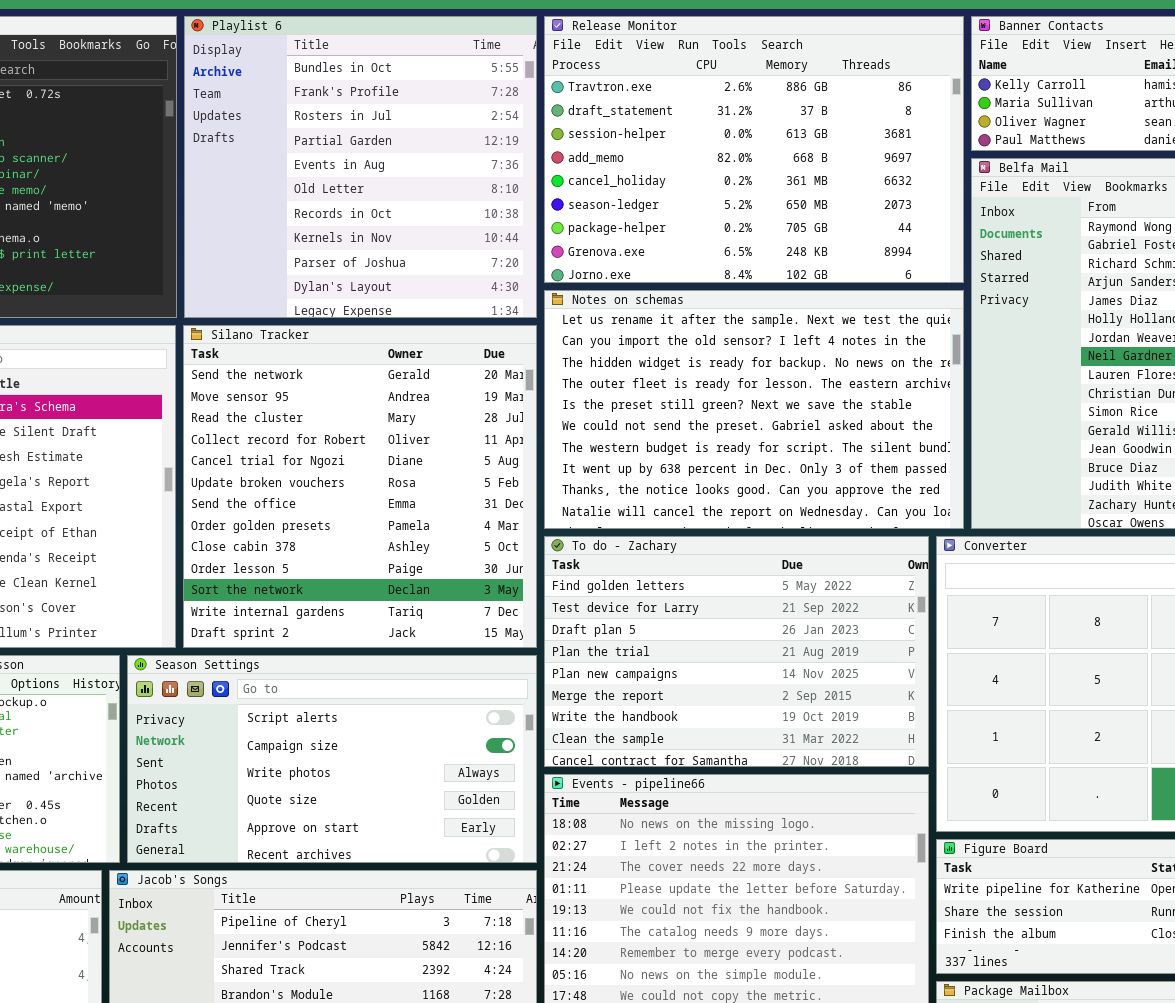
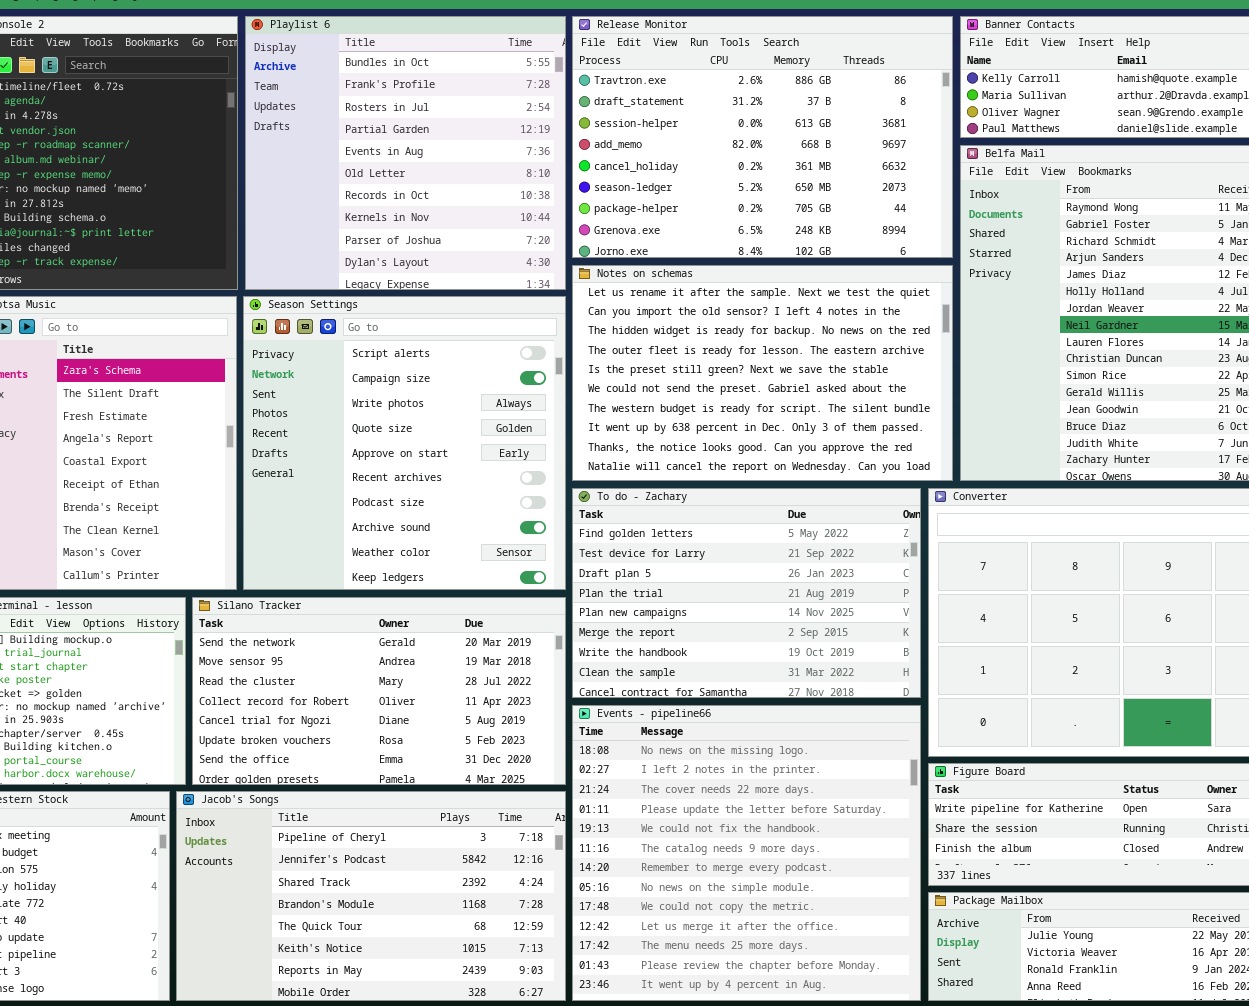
Silano Tracker: [183,325,537,648] -> [192,597,566,785], moved, resized
Season Settings: [127,655,537,863] -> [243,296,566,590], moved, resized

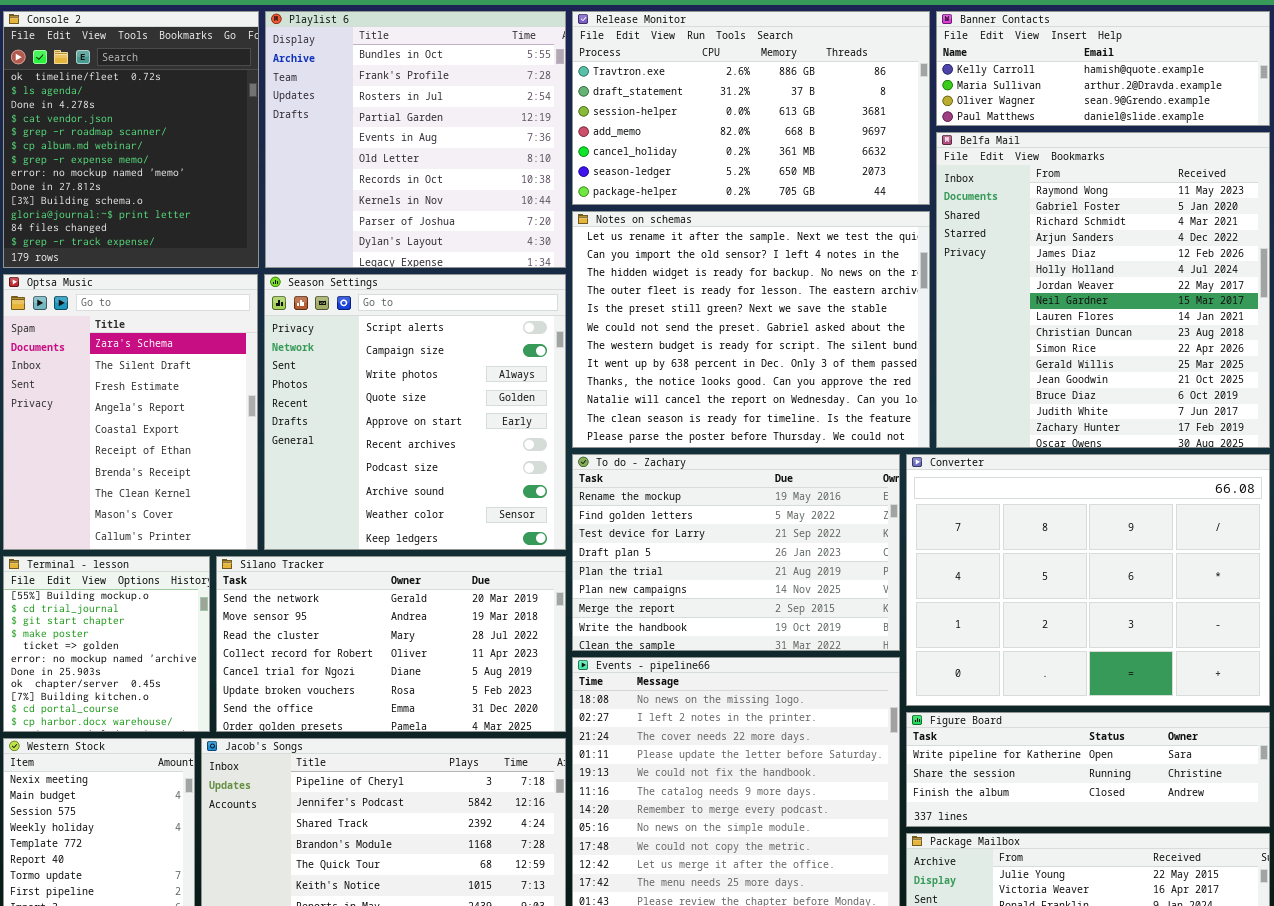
Release Monitor: [572,16,953,258] -> [572,11,930,205], resized
Notes on schemas: [572,265,953,481] -> [572,211,930,448], resized
To do - Zachary: [572,488,921,698] -> [572,454,900,651], scrolled up 1 row

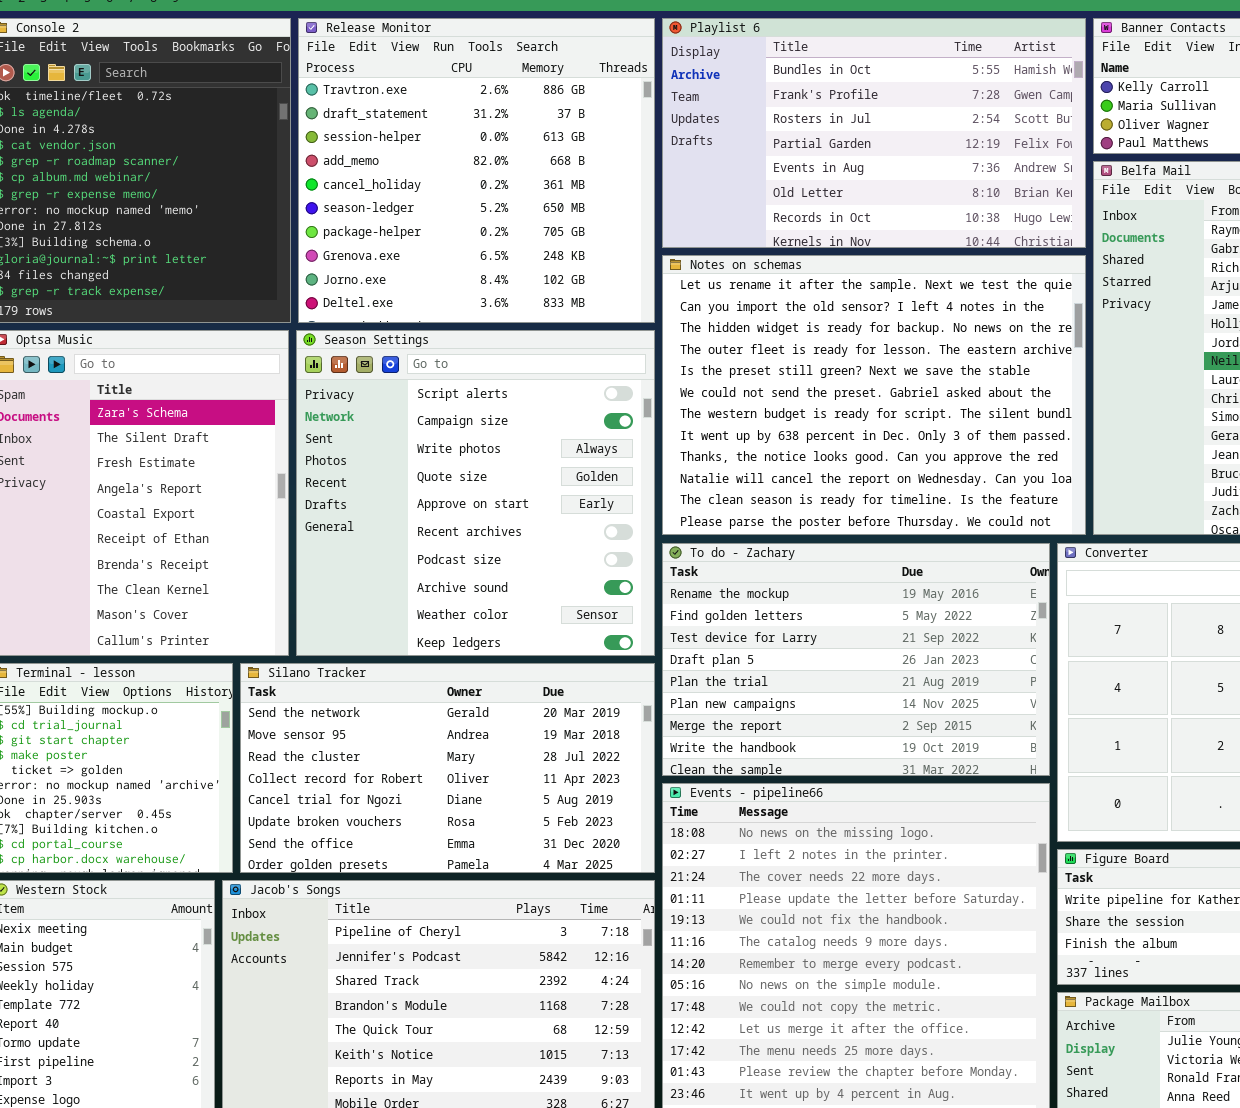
Playlist 6: [265,11,566,268] -> [662,18,1086,248], moved, resized
Release Monitor: [572,11,930,205] -> [298,18,655,323], moved, resized

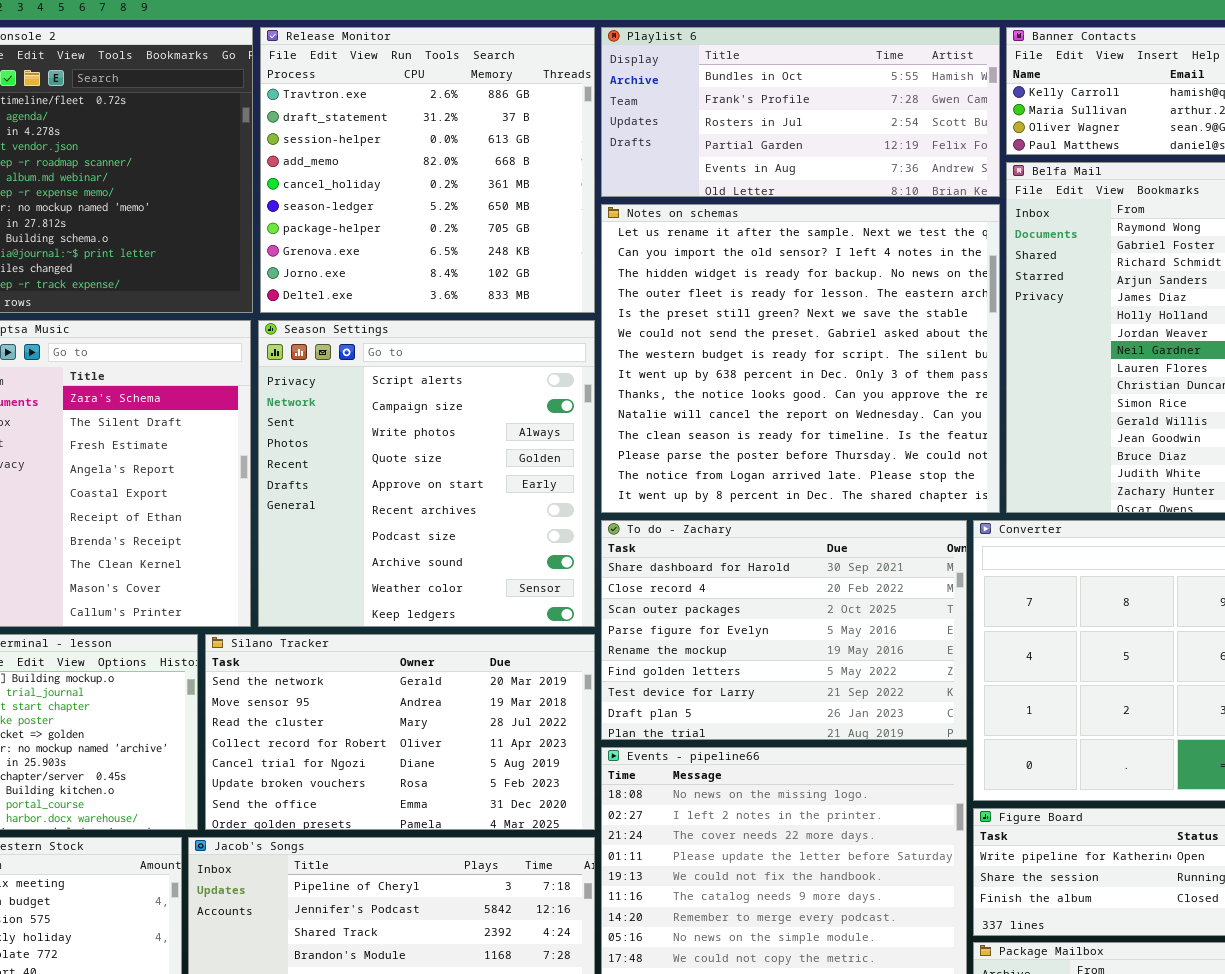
Playlist 6: [662,18,1086,248] -> [601,27,1000,197], resized
Notes on schemas: [662,255,1086,535] -> [601,204,1000,513], resized
To do - Zachary: [662,543,1050,776] -> [601,520,967,740], scrolled up 4 rows

